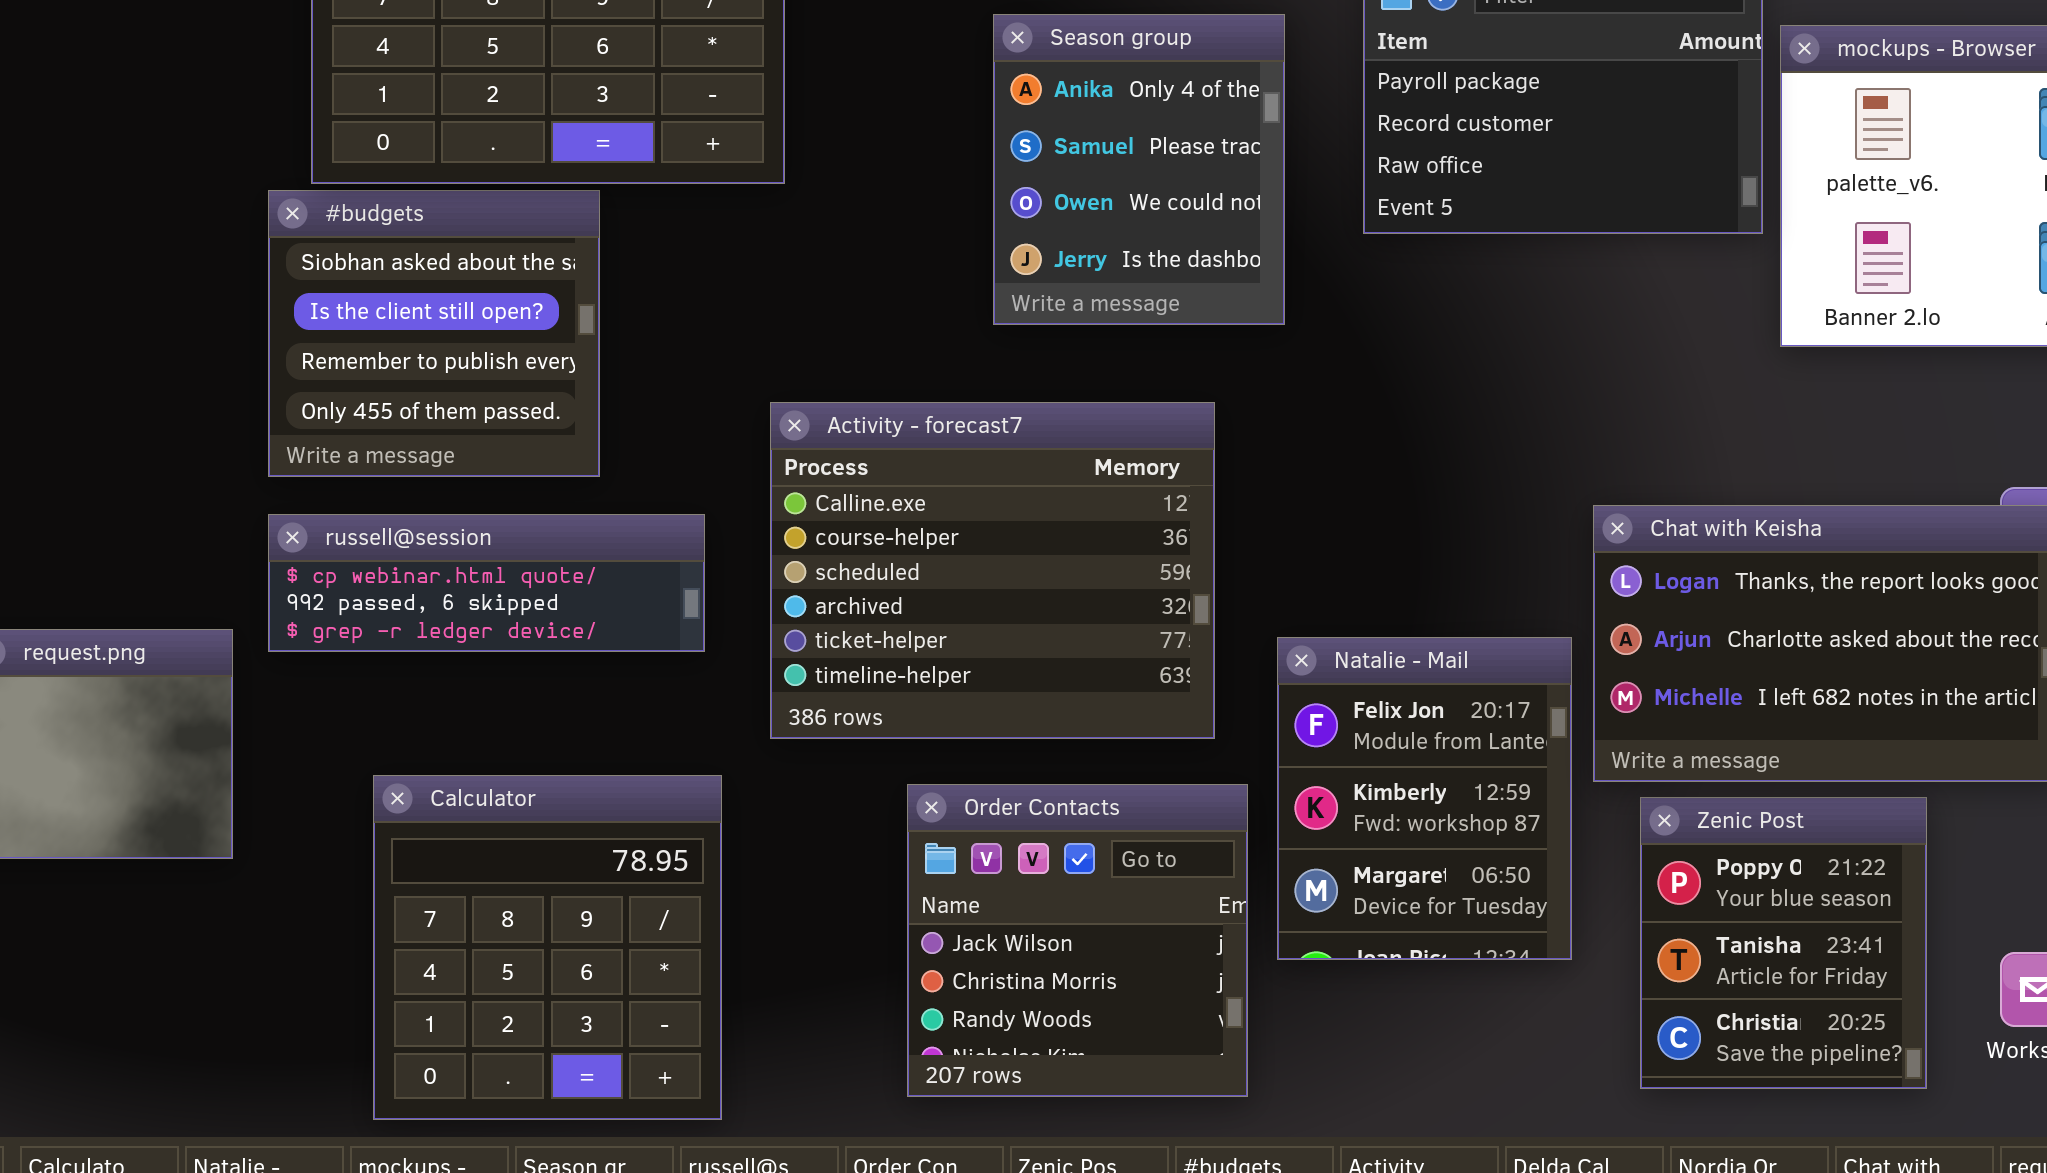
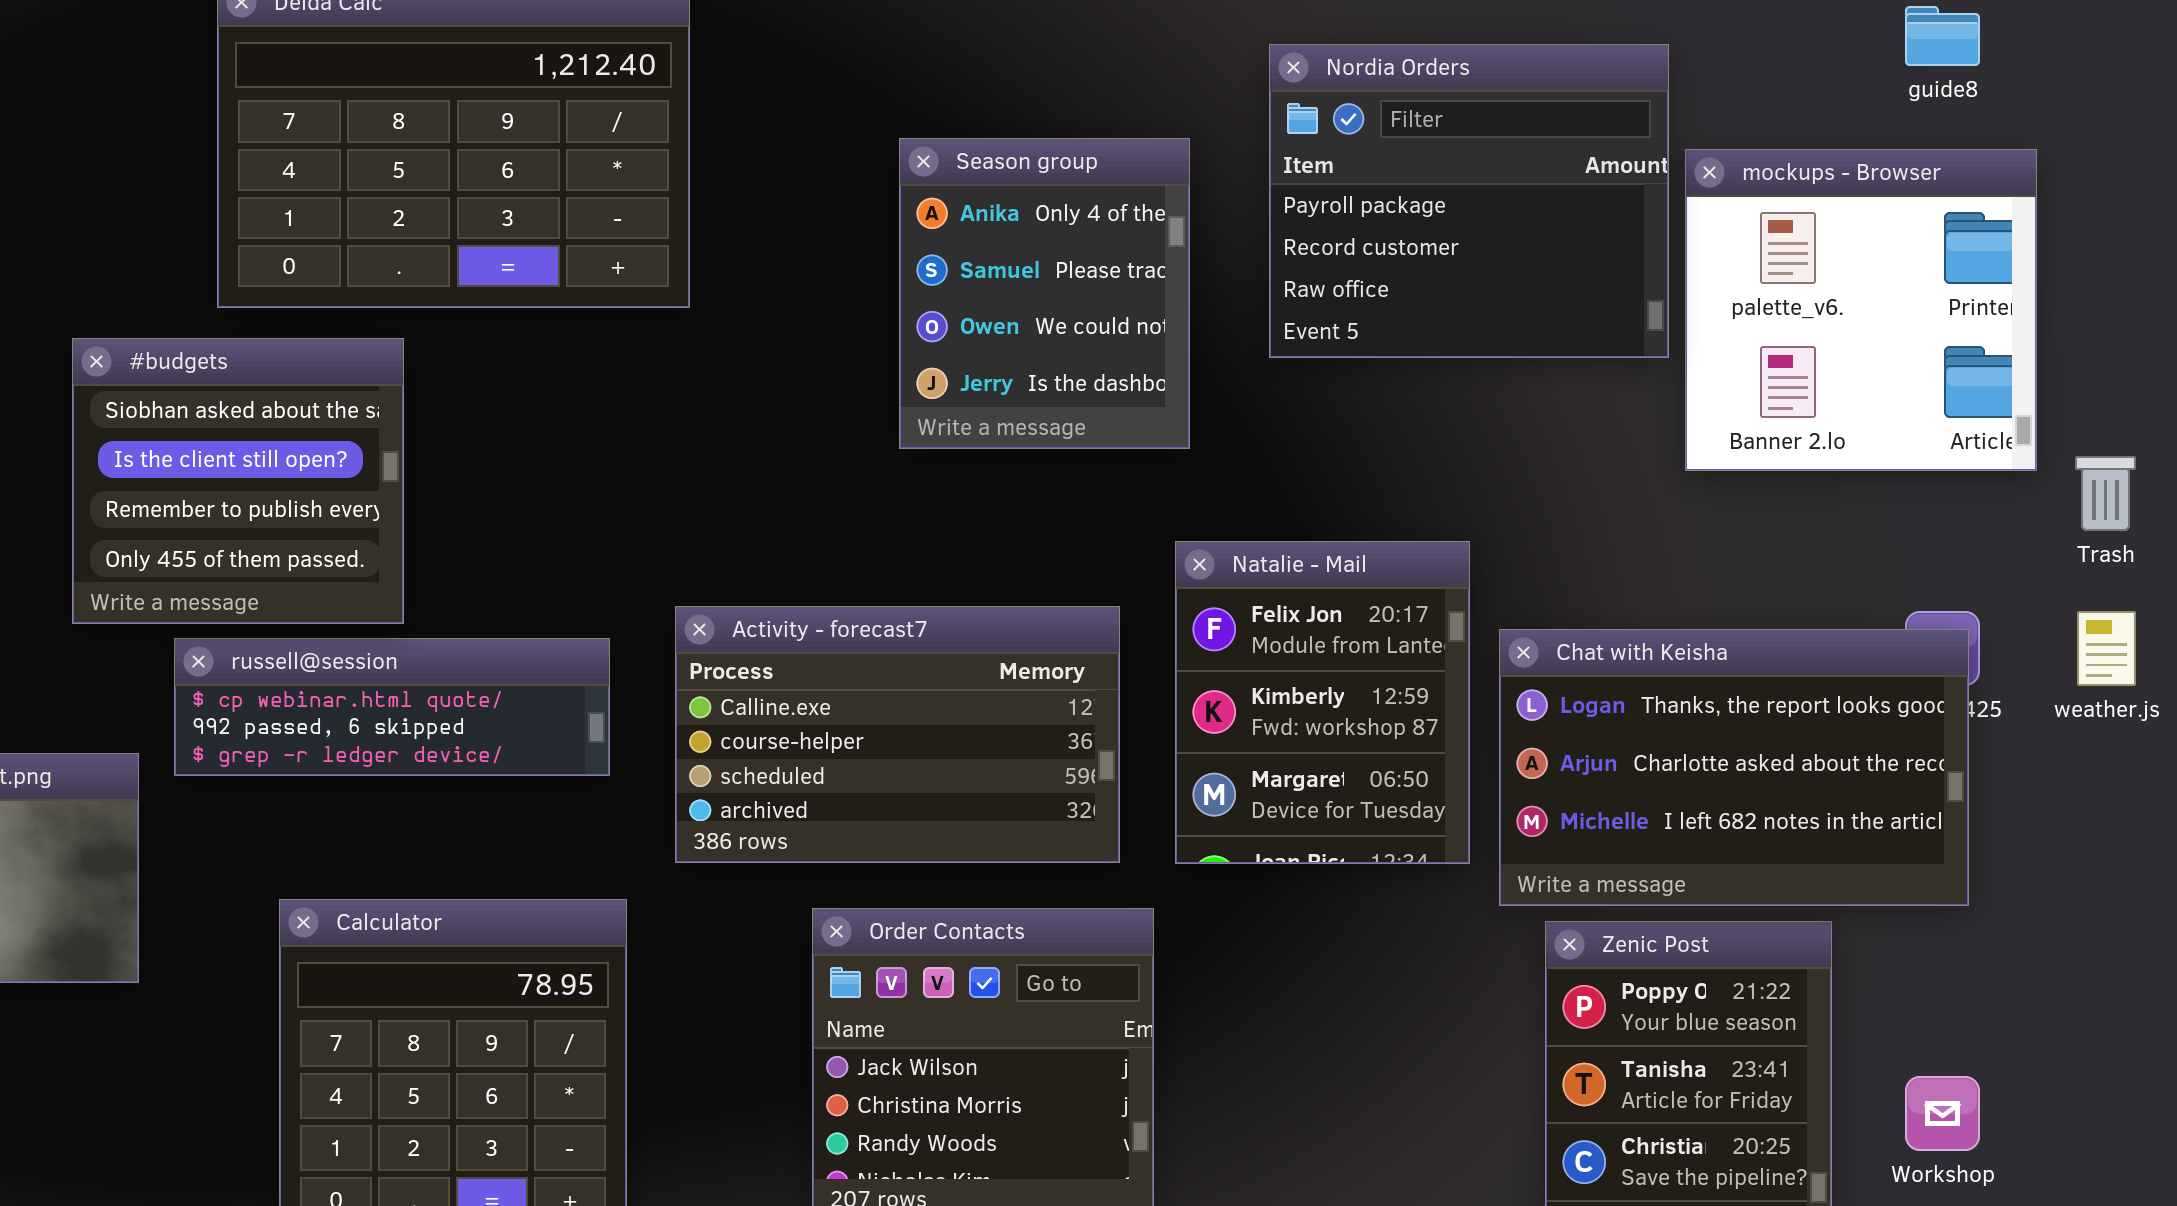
#budgets: [268,190,600,477] -> [72,338,404,624], moved
Activity - forecast7: [770,402,1215,739] -> [675,606,1120,863], resized
Natalie - Mail: [1277,637,1572,960] -> [1175,541,1470,864], moved

